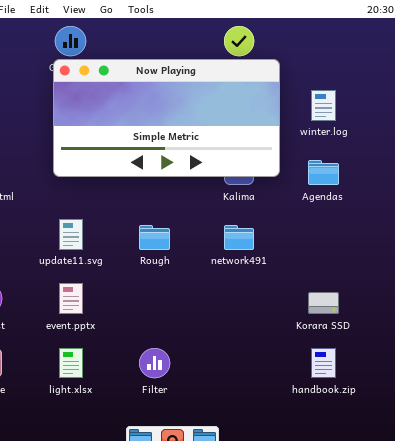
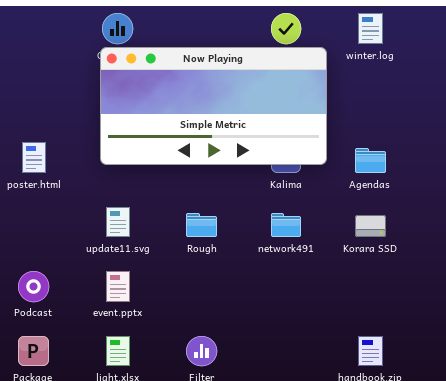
winter.log: [311,90,336,121] -> [358,13,383,44], moved
Korara SSD: [308,292,339,314] -> [355,215,386,237], moved

